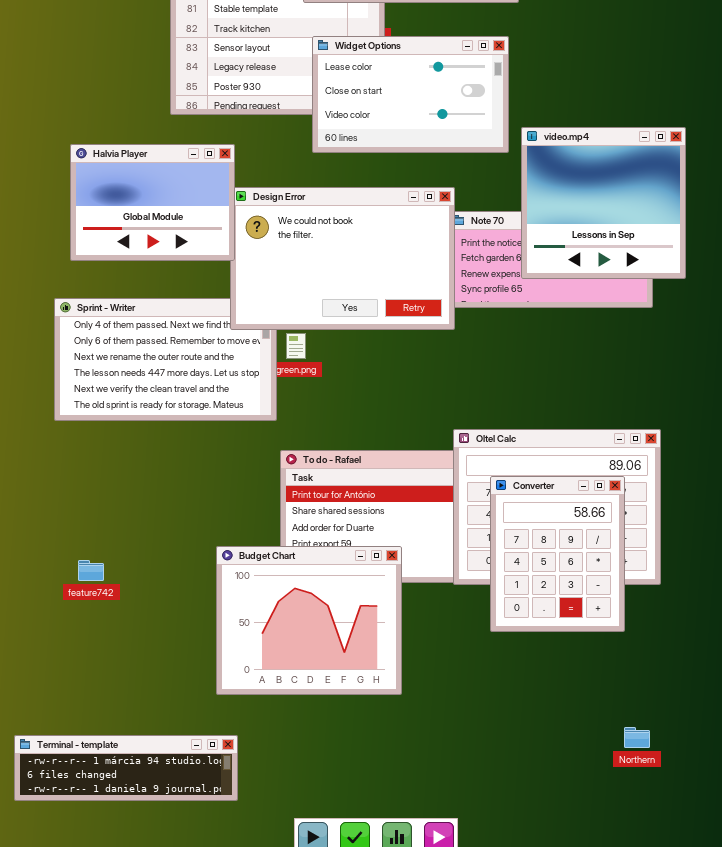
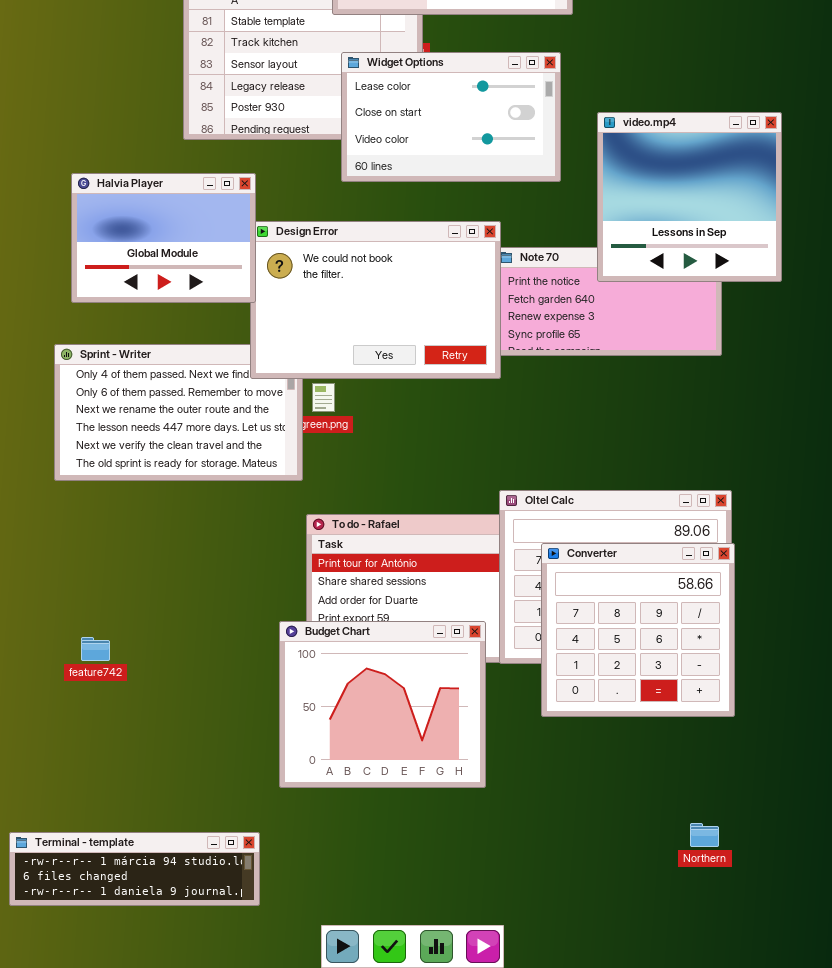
video.mp4: [521,127,686,279] -> [597,112,782,282], moved
Converter: [490,476,625,632] -> [541,543,735,717], resized
Budget Chart: [216,546,402,695] -> [279,621,486,788], moved

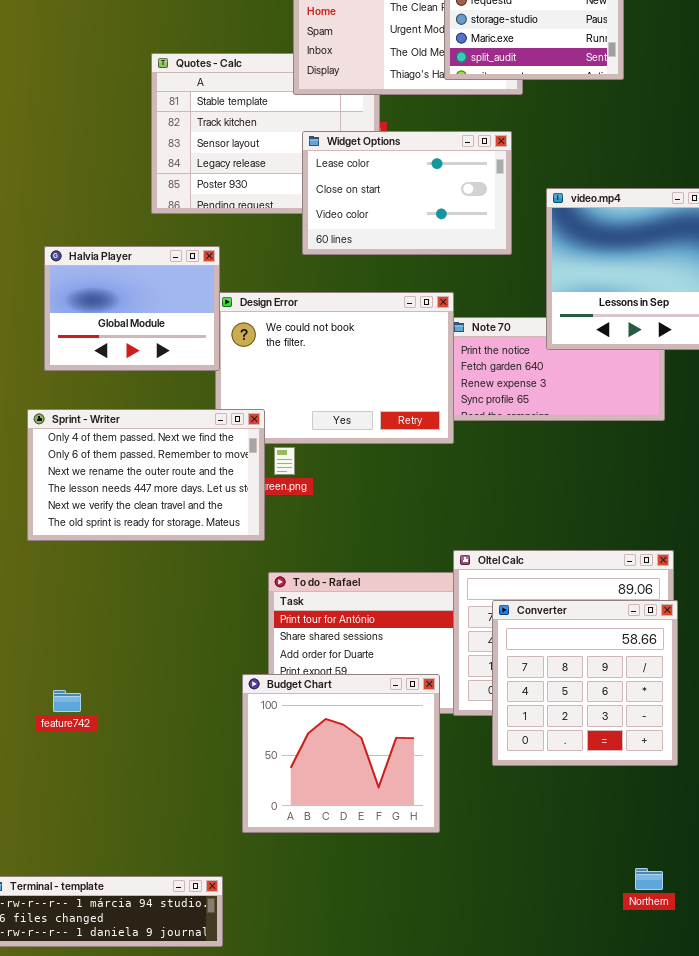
Sprint - Writer: [54,344,303,481] -> [27,409,265,541], raised

